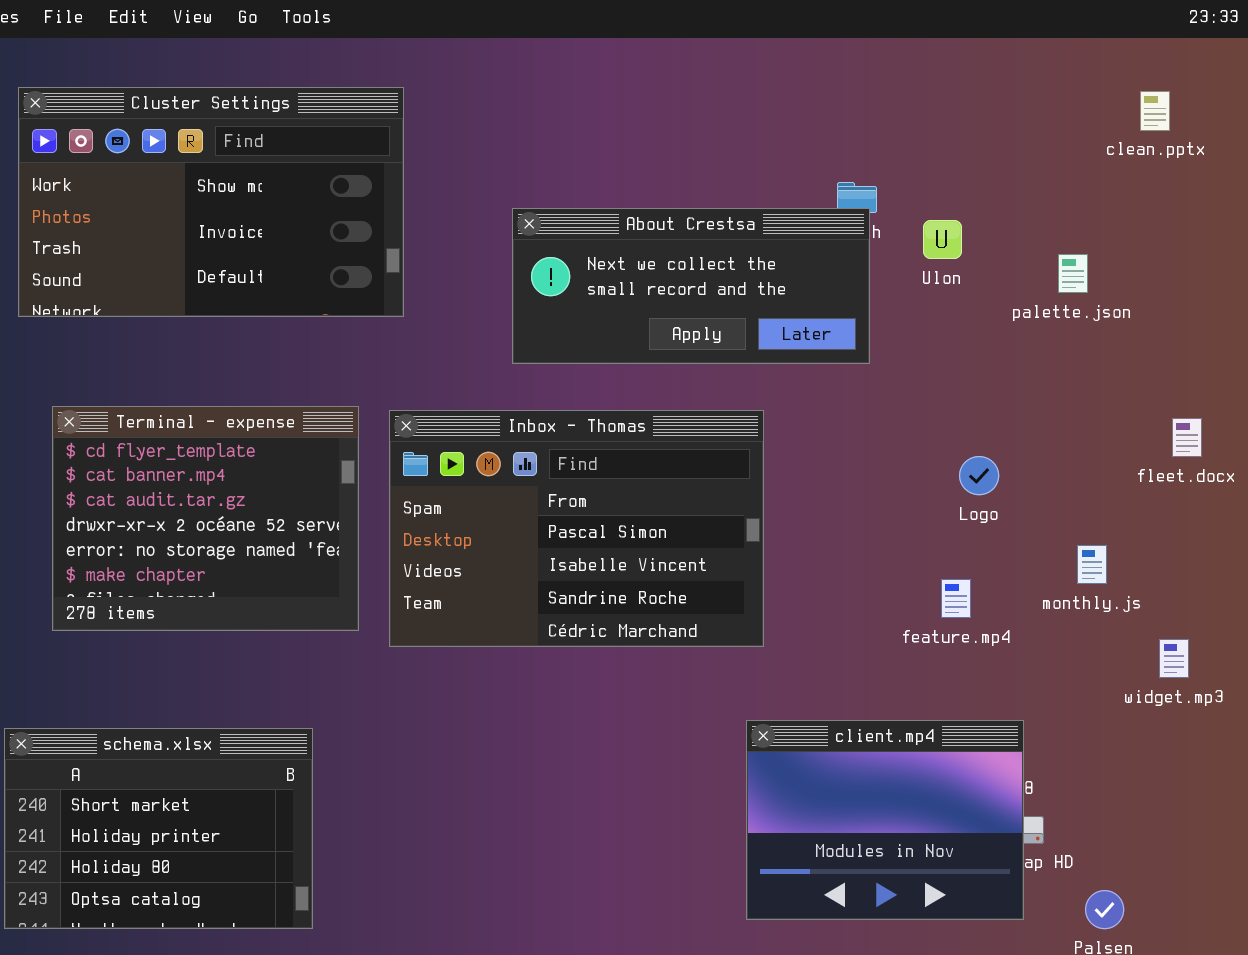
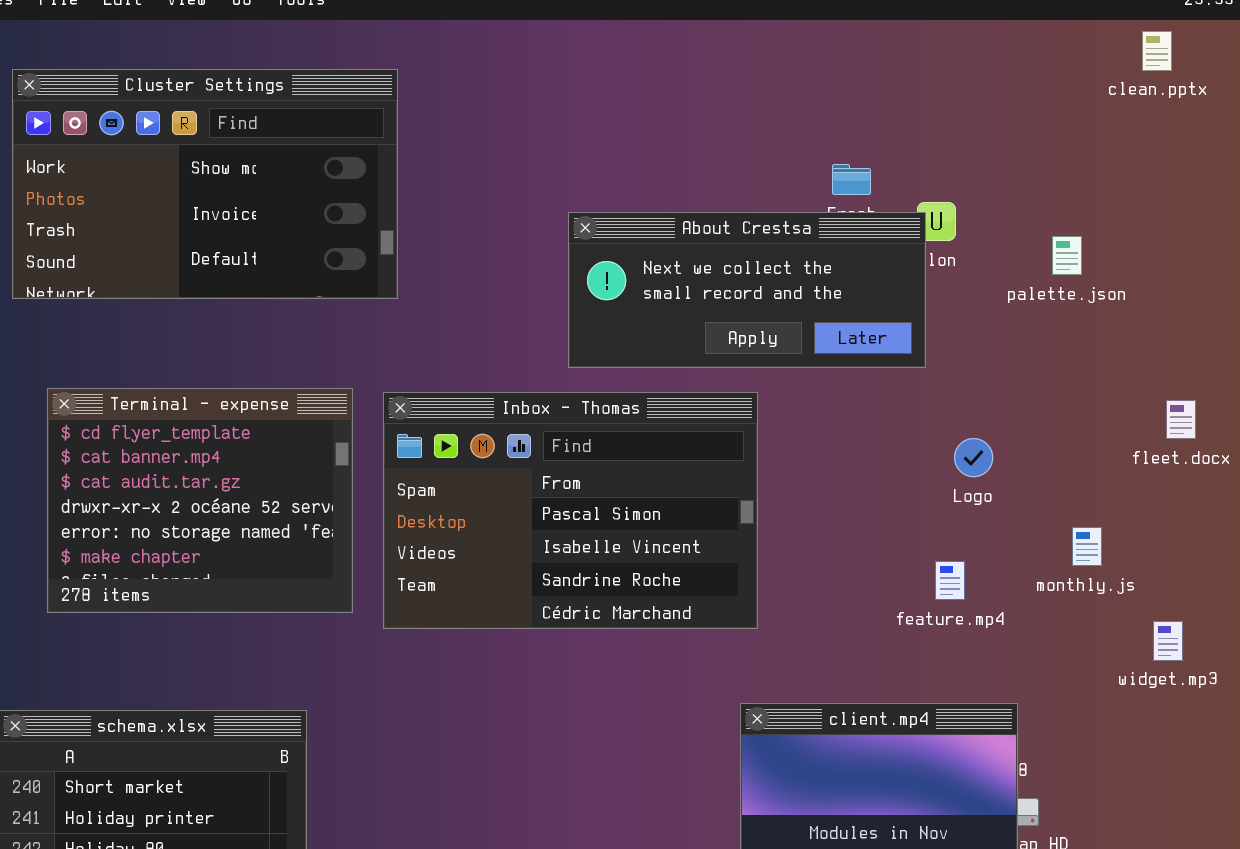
clean.pptx: [1140,91,1170,131] -> [1142,31,1172,71], moved
About Crestsa: [512,208,870,364] -> [568,212,926,368], moved

